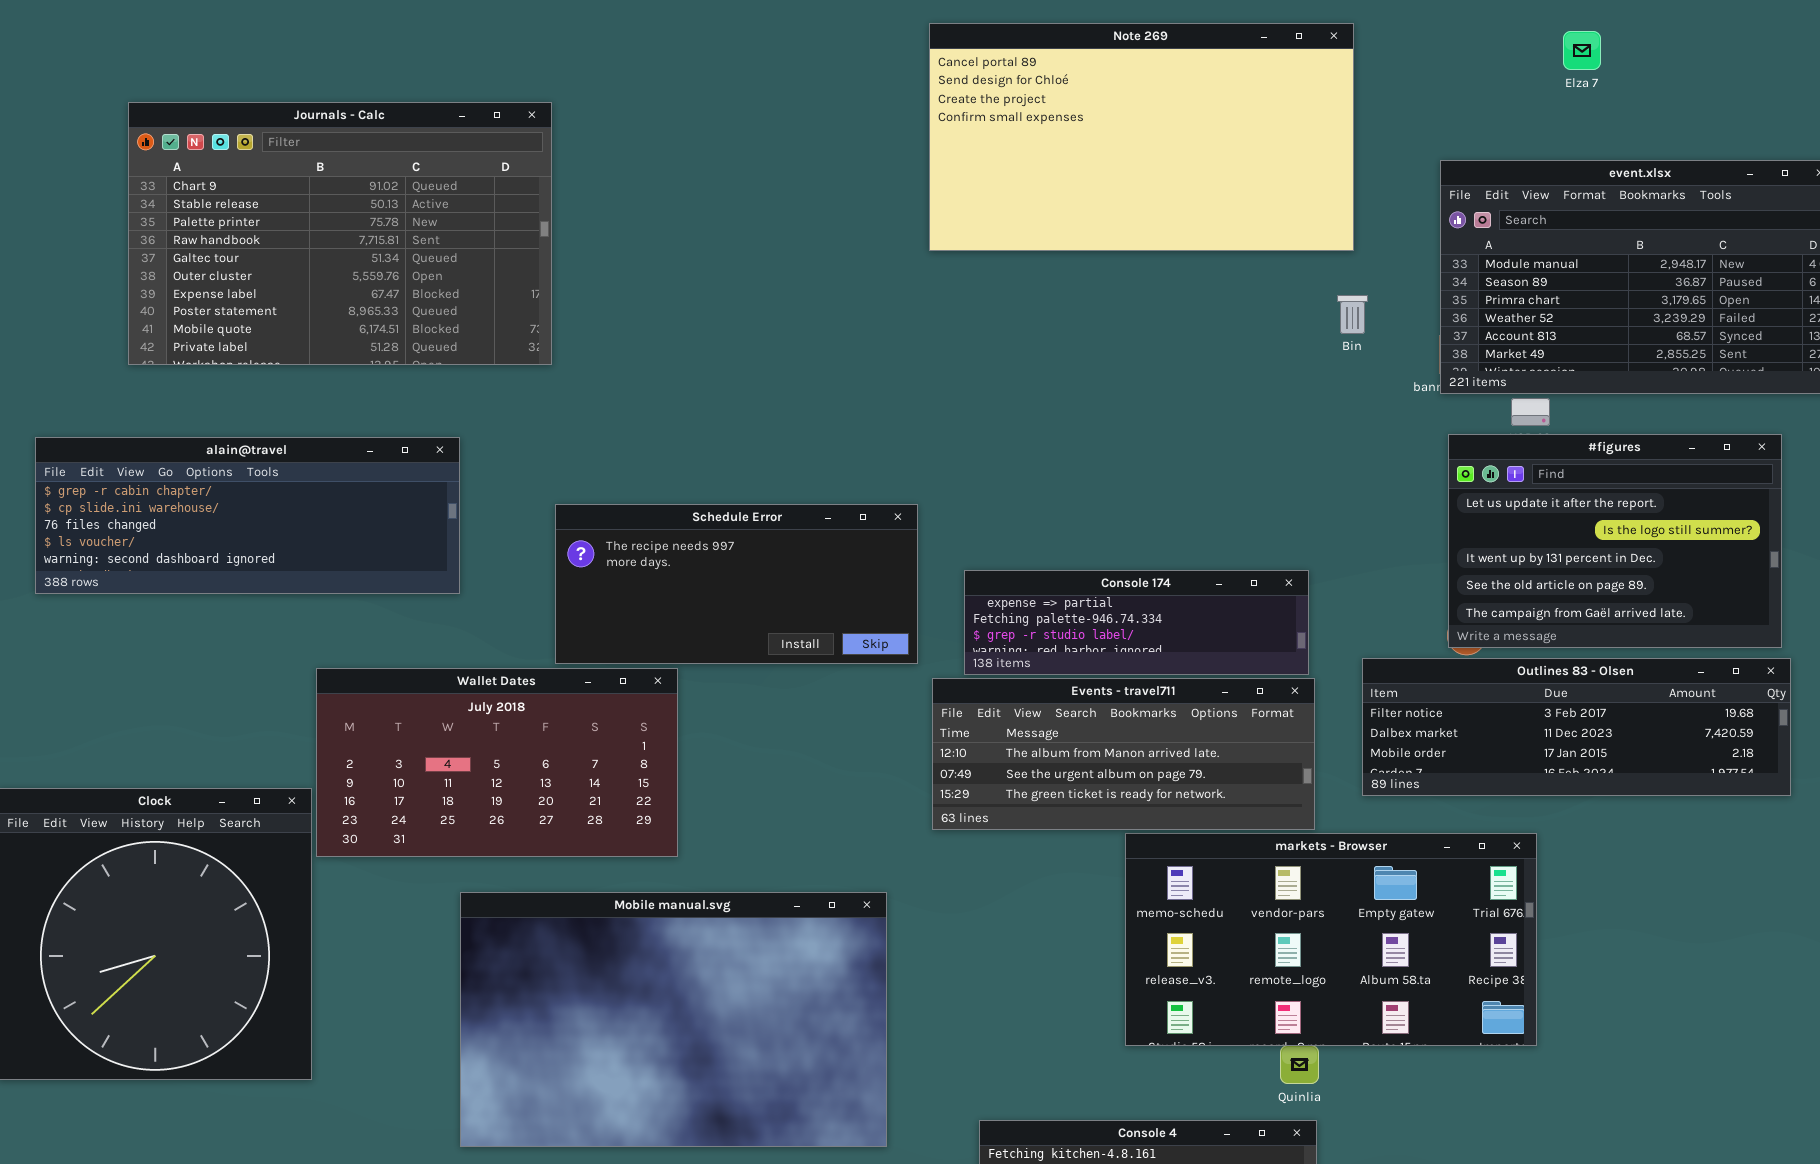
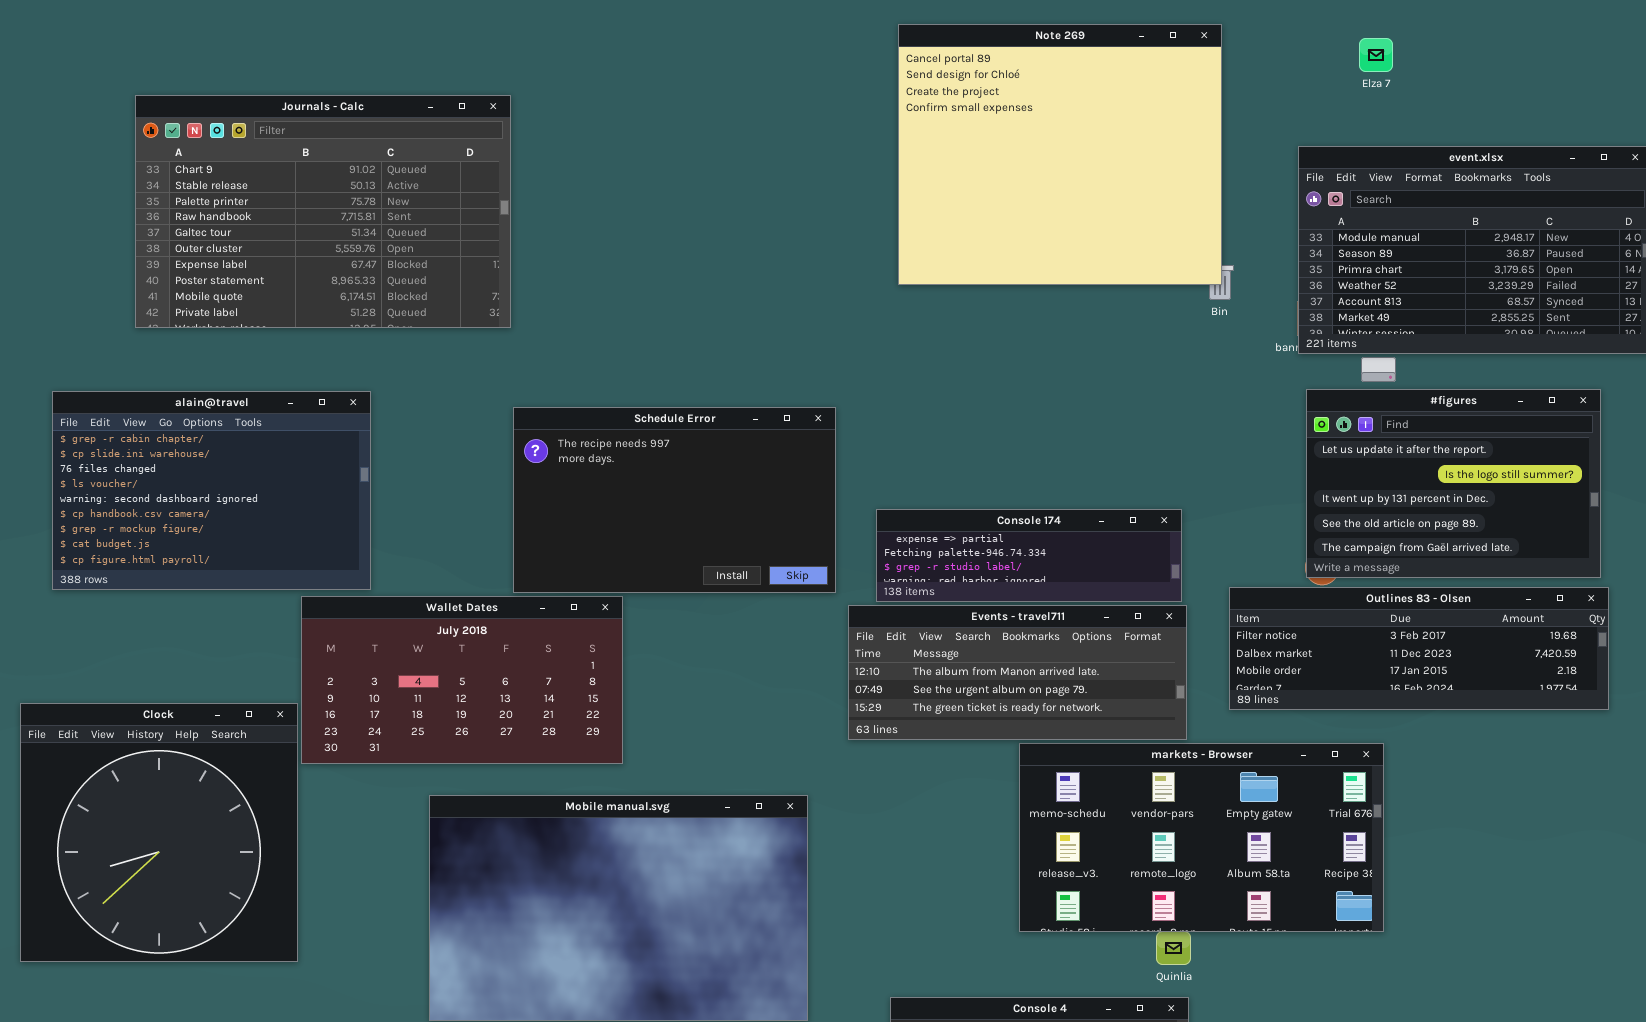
Note 269: [929,23,1354,251] -> [898,24,1222,285], resized
Elza 7: [1563,31,1601,70] -> [1359,38,1393,72], moved
alain@travel: [35,437,460,594] -> [52,391,371,590], resized
Schedule Error: [555,504,918,664] -> [513,407,836,593], resized

